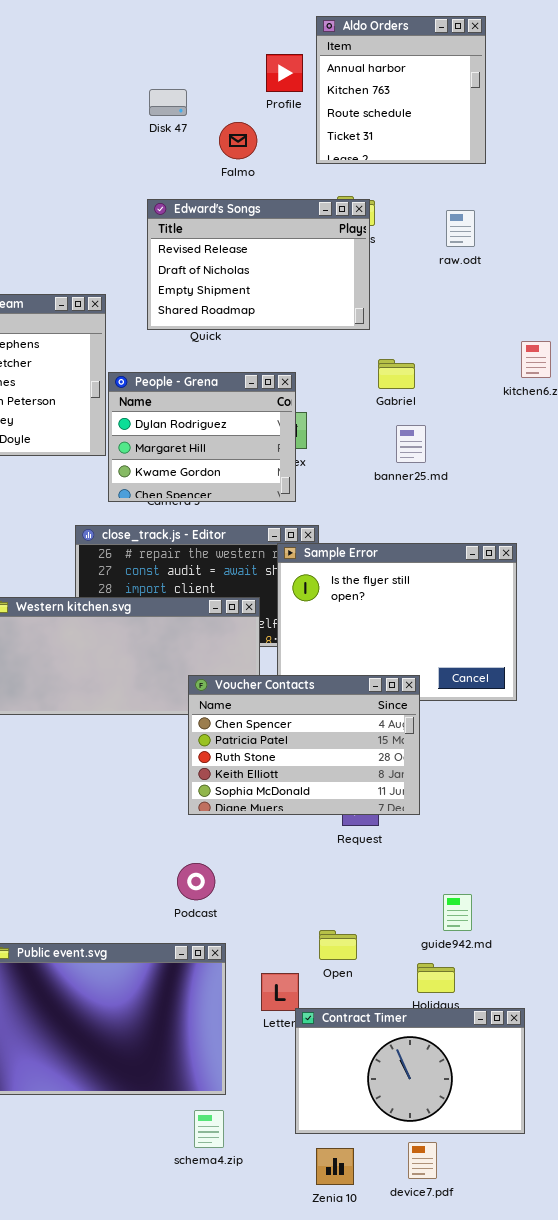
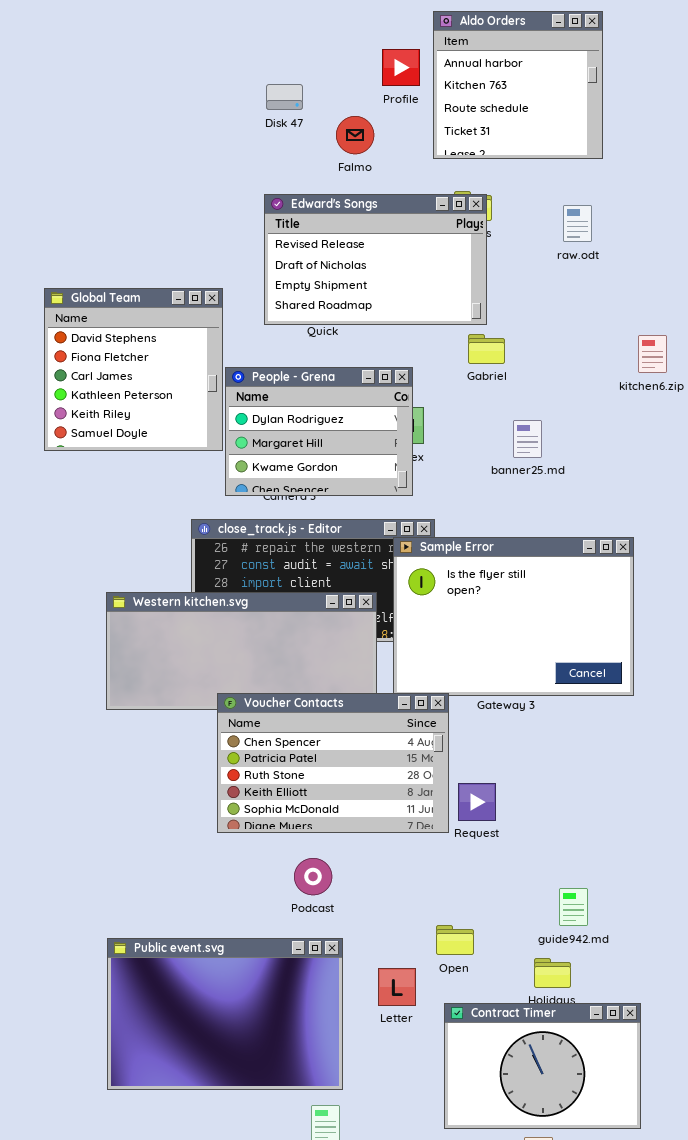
Gabriel: [378,359,415,389] -> [468,334,505,364], moved
Voucher Contacts: [188,675,420,815] -> [217,693,449,833], moved
Contract Timer: [295,1008,525,1134] -> [444,1003,641,1129], resized

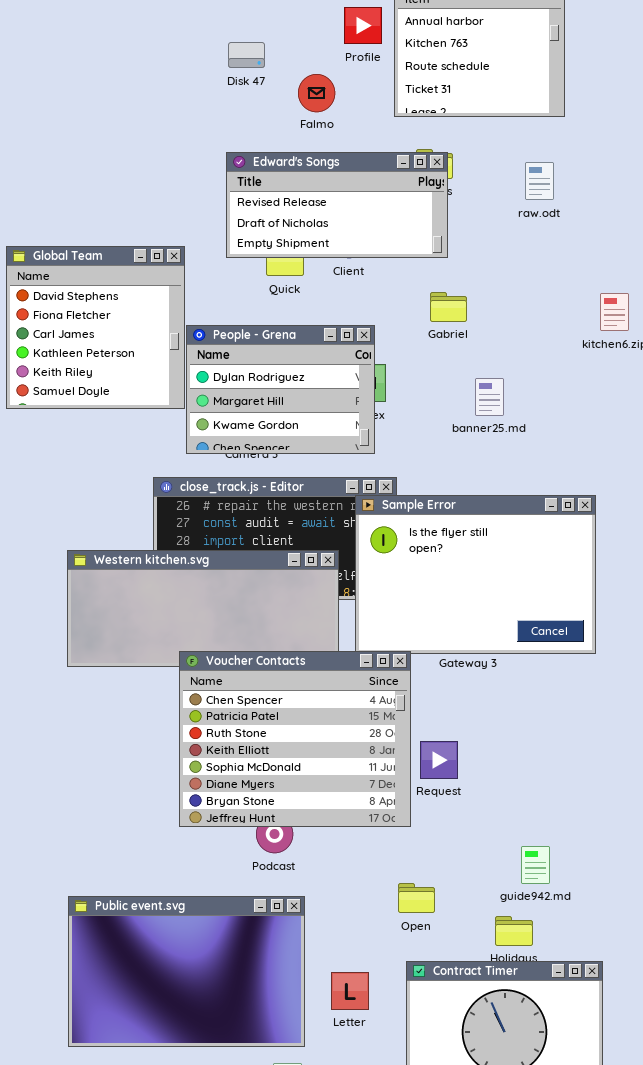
Edward's Songs: [264,194,487,325] -> [226,152,448,258], resized
Voucher Contacts: [217,693,449,833] -> [179,651,411,827], resized
Letter: [378,968,416,1006] -> [331,972,369,1010], moved

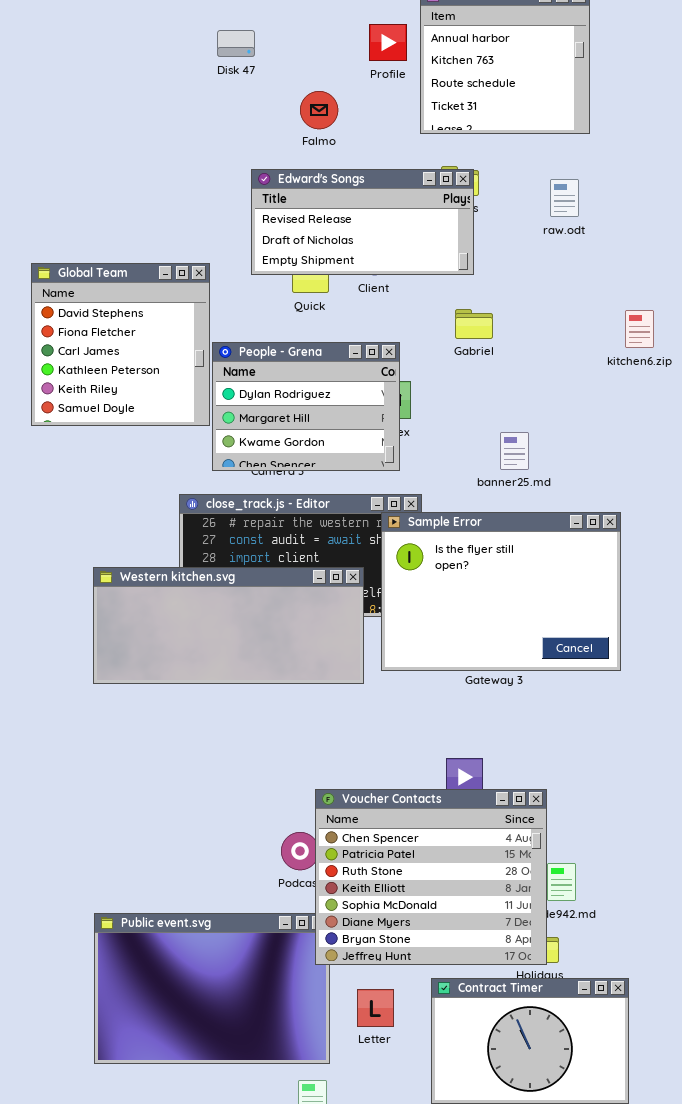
Disk 47: [228,42,265,68] -> [217,30,255,57], moved
Falmo: [298,74,335,112] -> [300,91,338,129], moved
banner25.md: [475,378,504,416] -> [500,432,529,470], moved
Voucher Contacts: [179,651,411,827] -> [315,789,547,965], moved

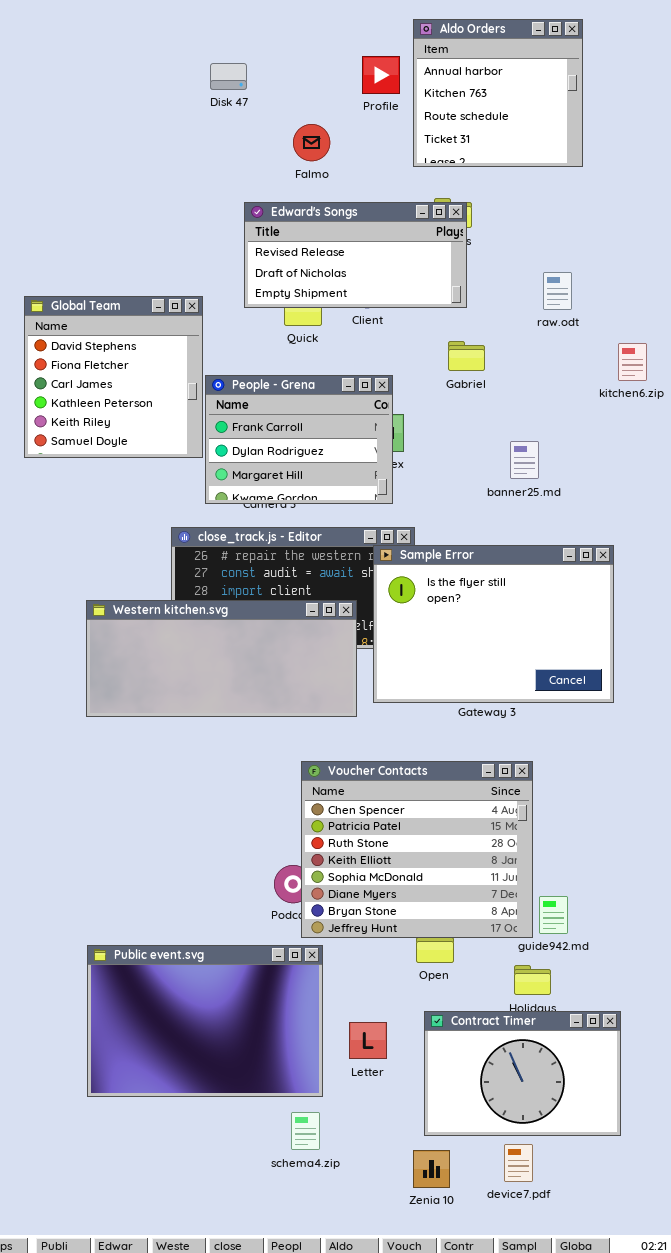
raw.odt: [550,179,579,217] -> [543,272,572,310], moved
People - Grena: [212,342,400,471] -> [205,375,393,504], scrolled up 1 row
banner25.md: [500,432,529,470] -> [510,441,539,479], moved
Voucher Contacts: [315,789,547,965] -> [301,761,533,938], moved

